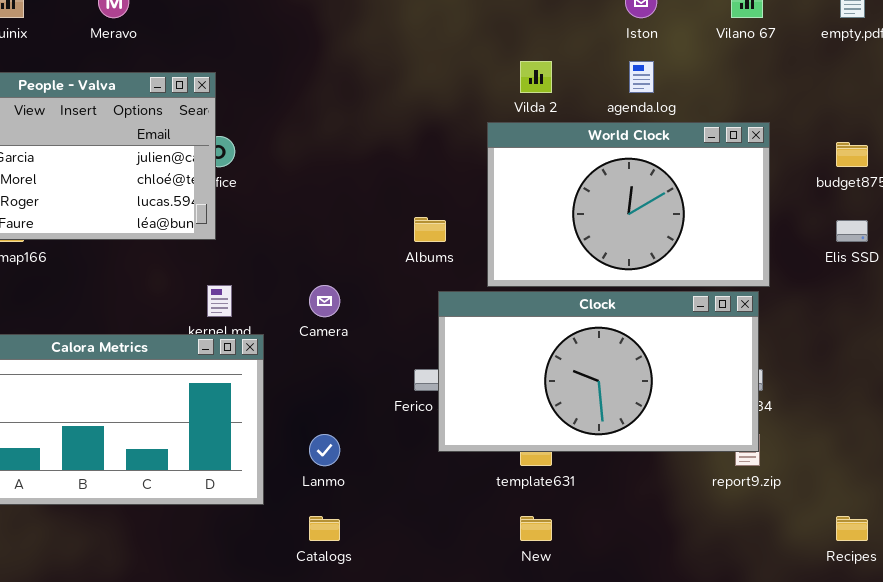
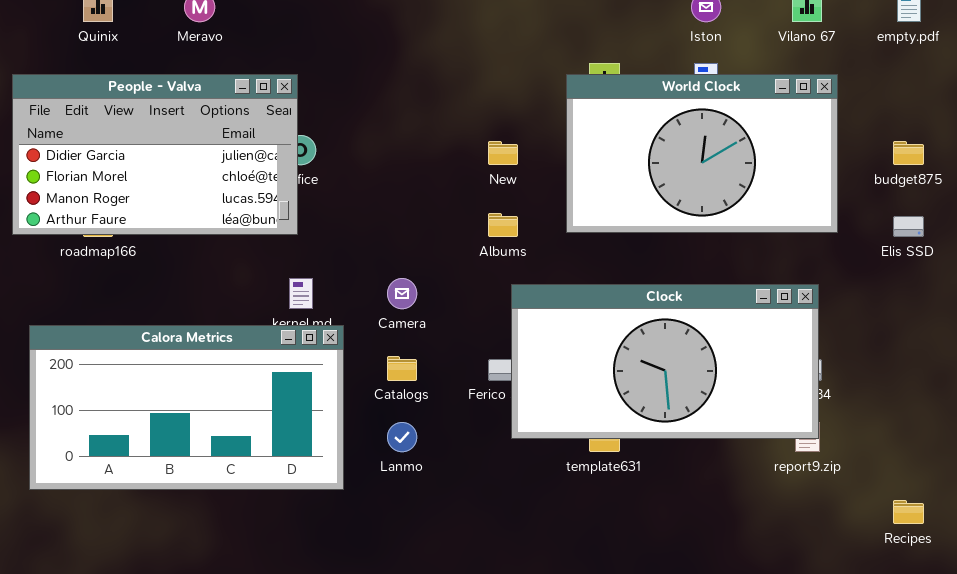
World Clock: [487,122,770,287] -> [566,74,838,233], moved
Catalogs: [309,516,340,541] -> [387,356,417,381], moved
New: [520,516,552,541] -> [488,141,518,165], moved

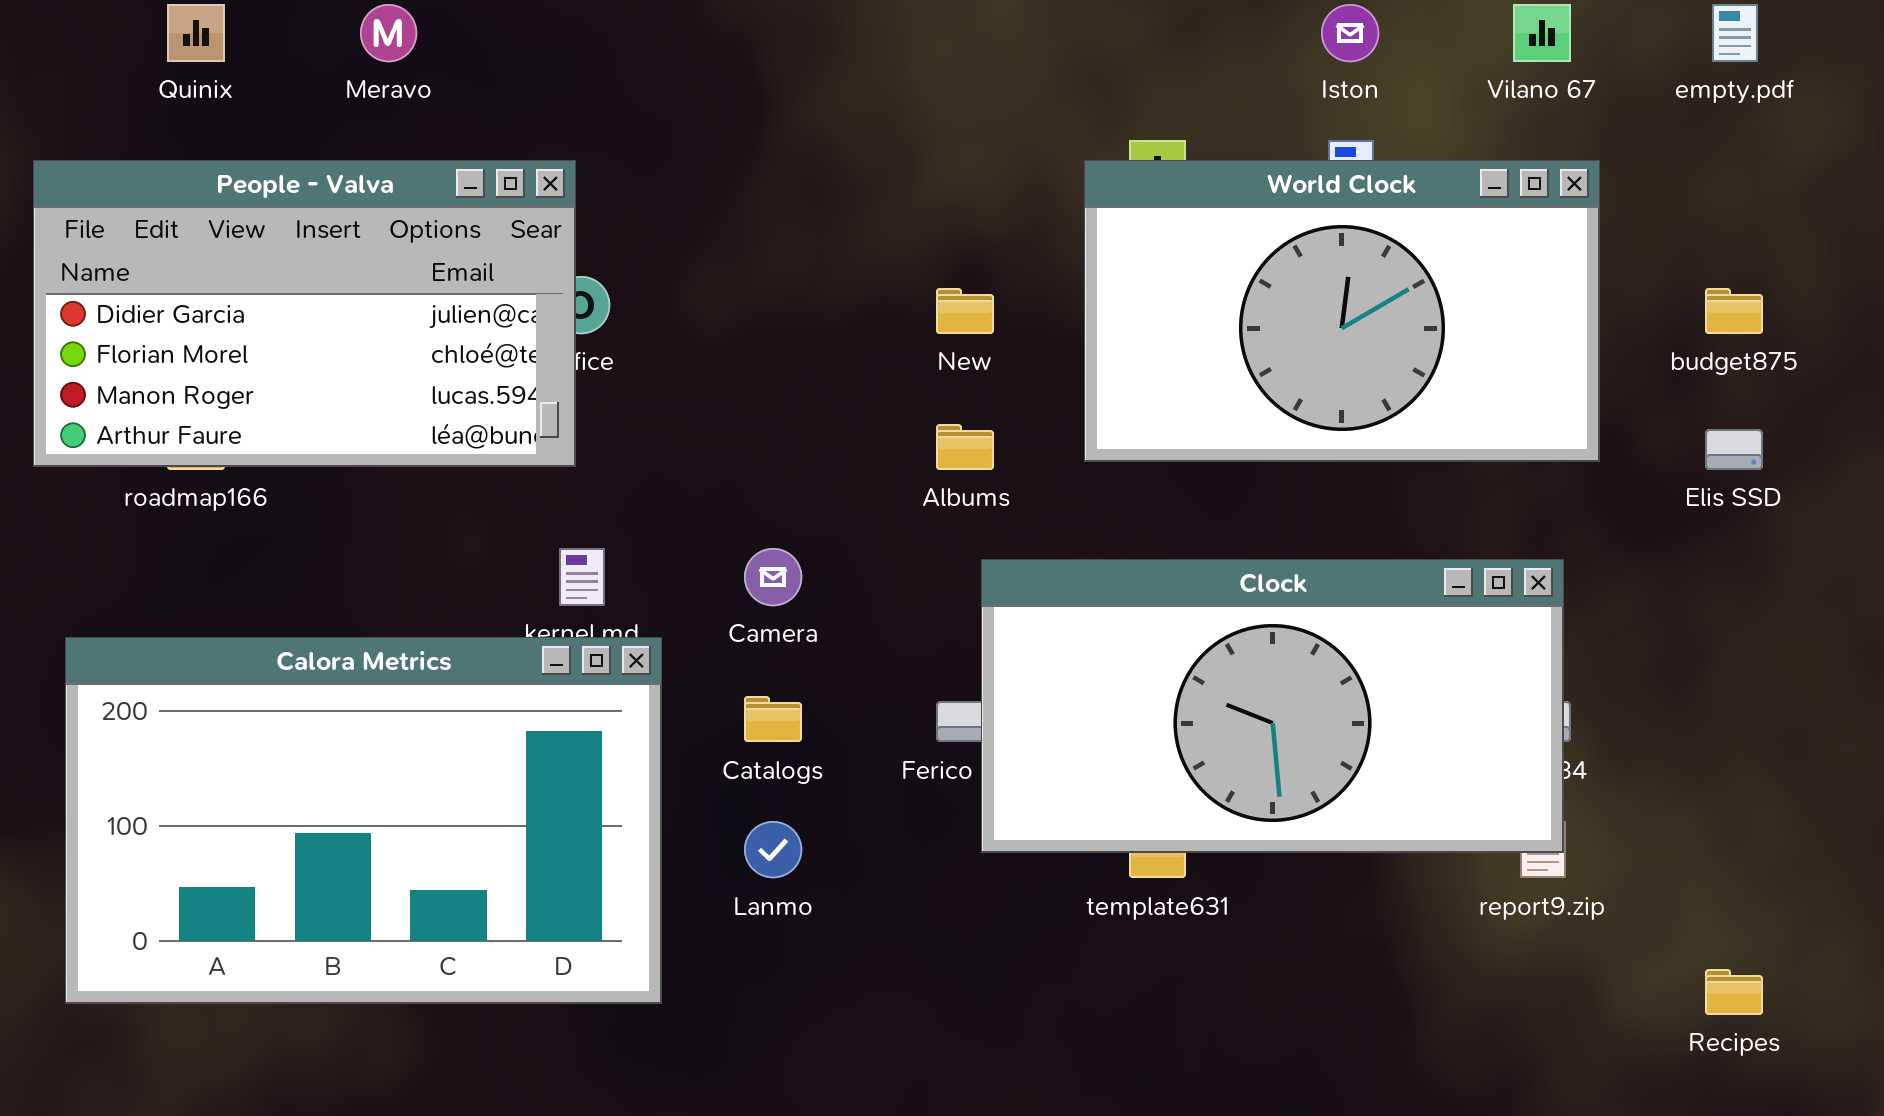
Calora Metrics: [29,325,344,490] -> [65,637,662,1004], resized

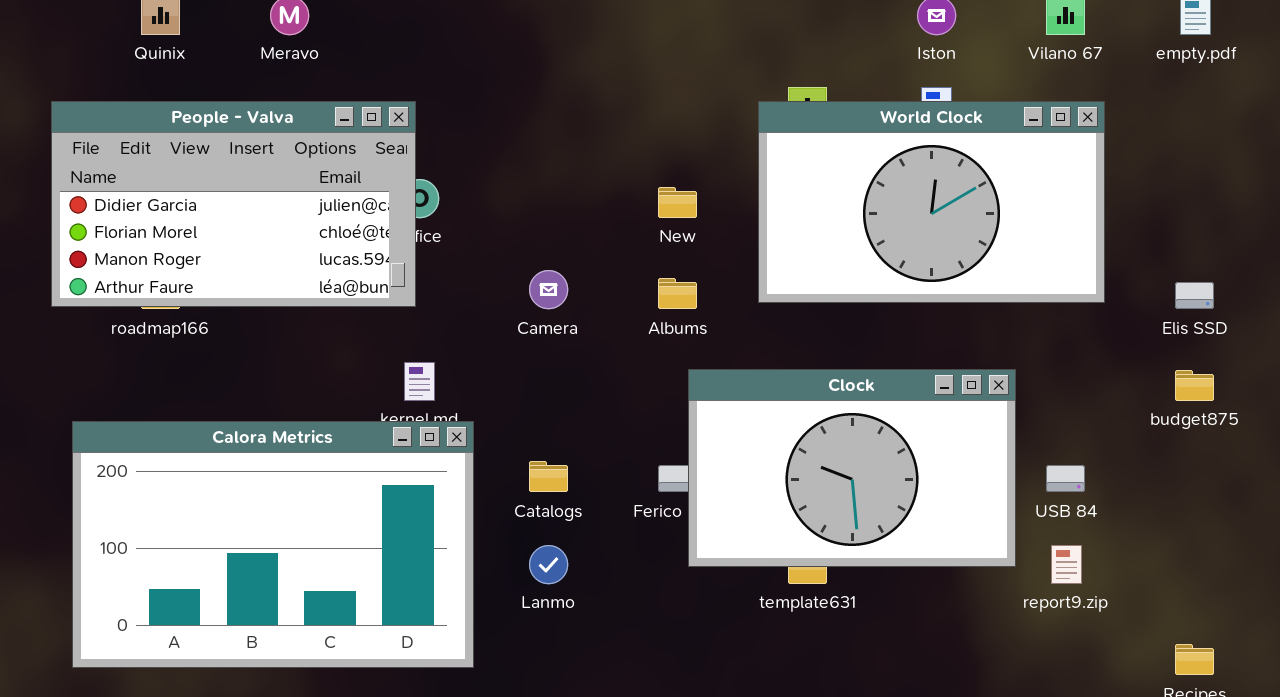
budget875: [1705,288,1763,334] -> [1175,370,1214,401], moved
Camera: [744,548,802,606] -> [529,270,568,309], moved
Clock: [981,559,1564,853] -> [688,369,1016,567], resized

